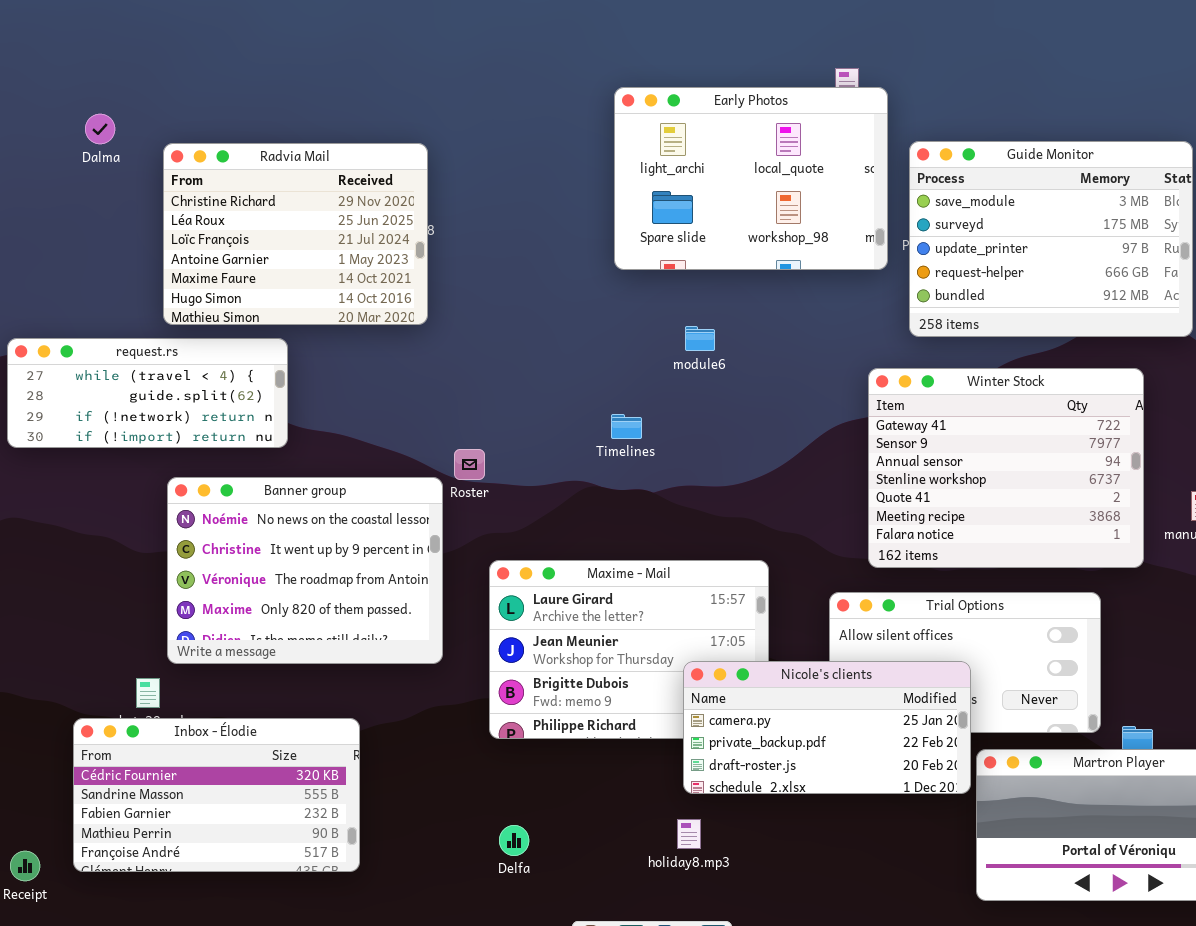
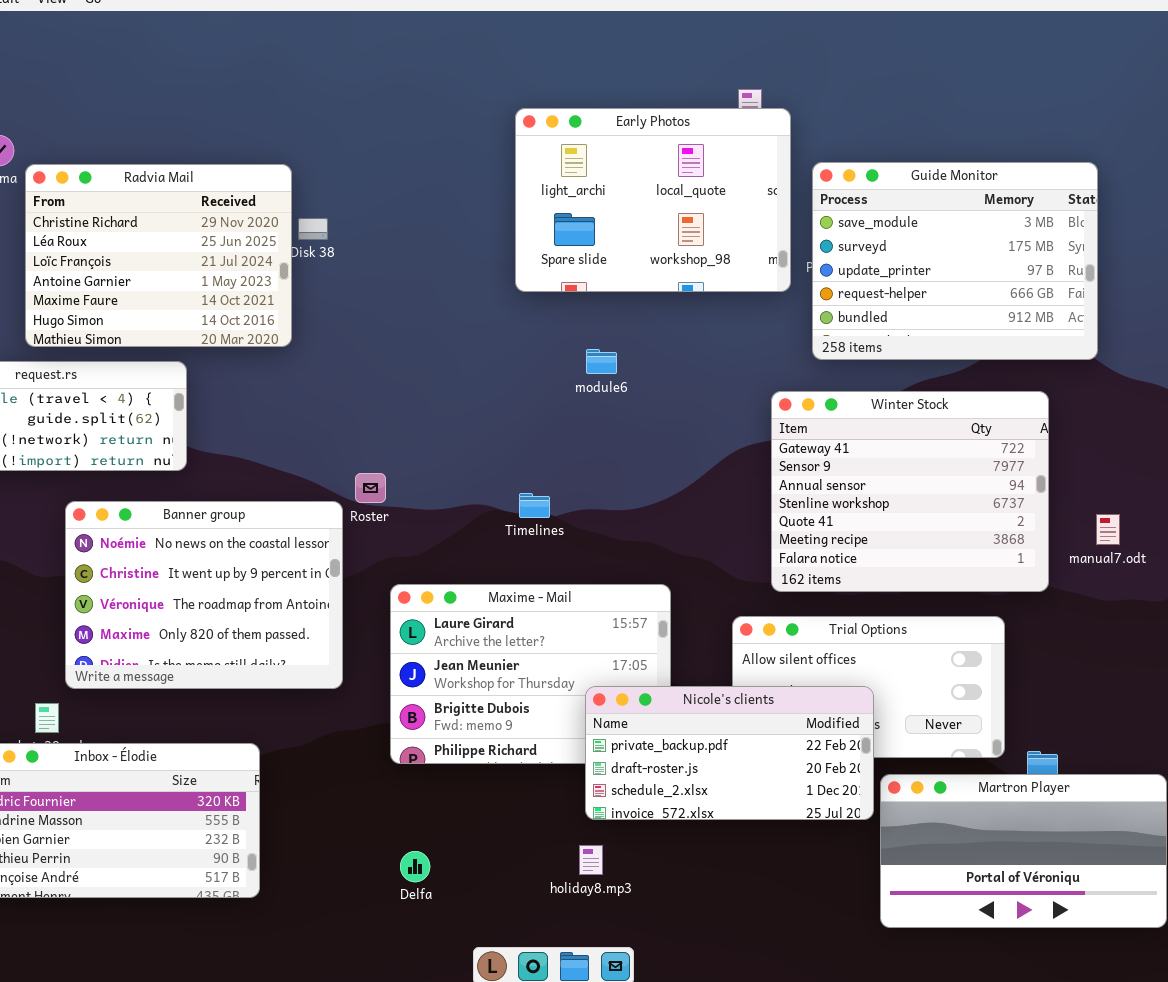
Radvia Mail: [163,143,428,325] -> [25,164,292,347], moved
Timelines: [611,414,642,439] -> [519,493,550,518], moved
Nicole's clients: [683,661,971,794] -> [585,686,874,820], scrolled down 1 row

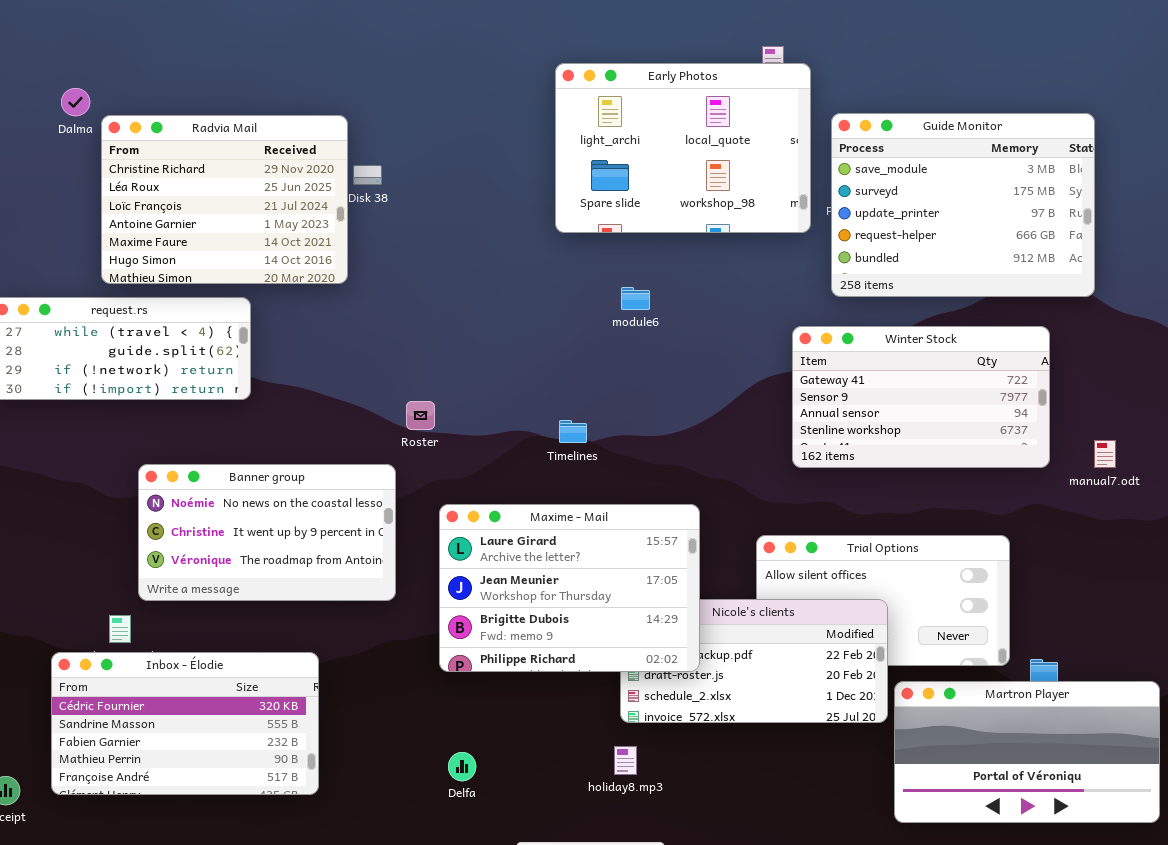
Winter Stock: [771,391,1049,592] -> [792,326,1050,468], resized
Banner group: [65,501,343,689] -> [138,464,396,601], resized
Maxime - Mail: [390,584,671,764] -> [439,504,700,672], raised

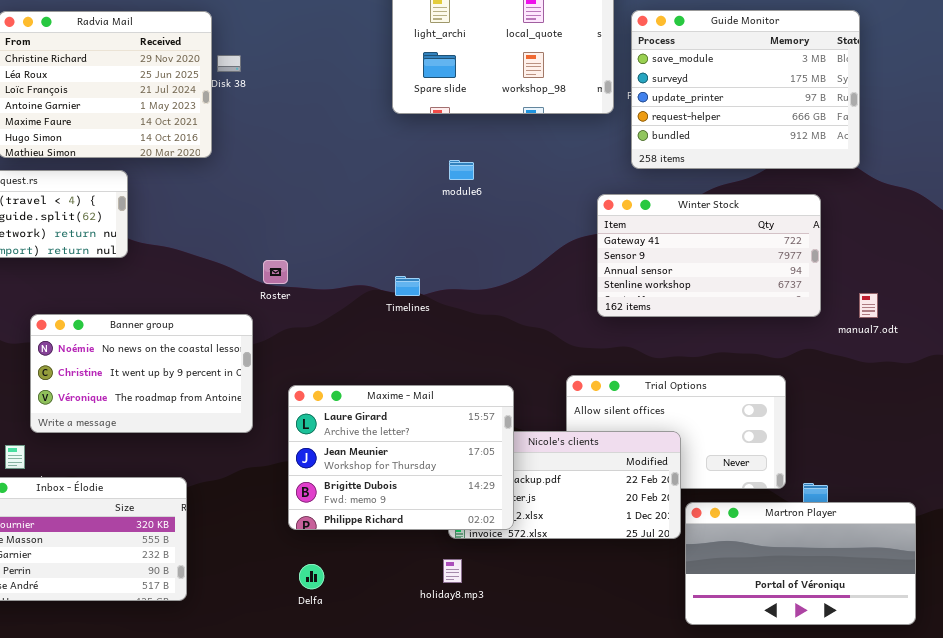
Maxime - Mail: [439,504,700,672] -> [288,385,514,530], moved

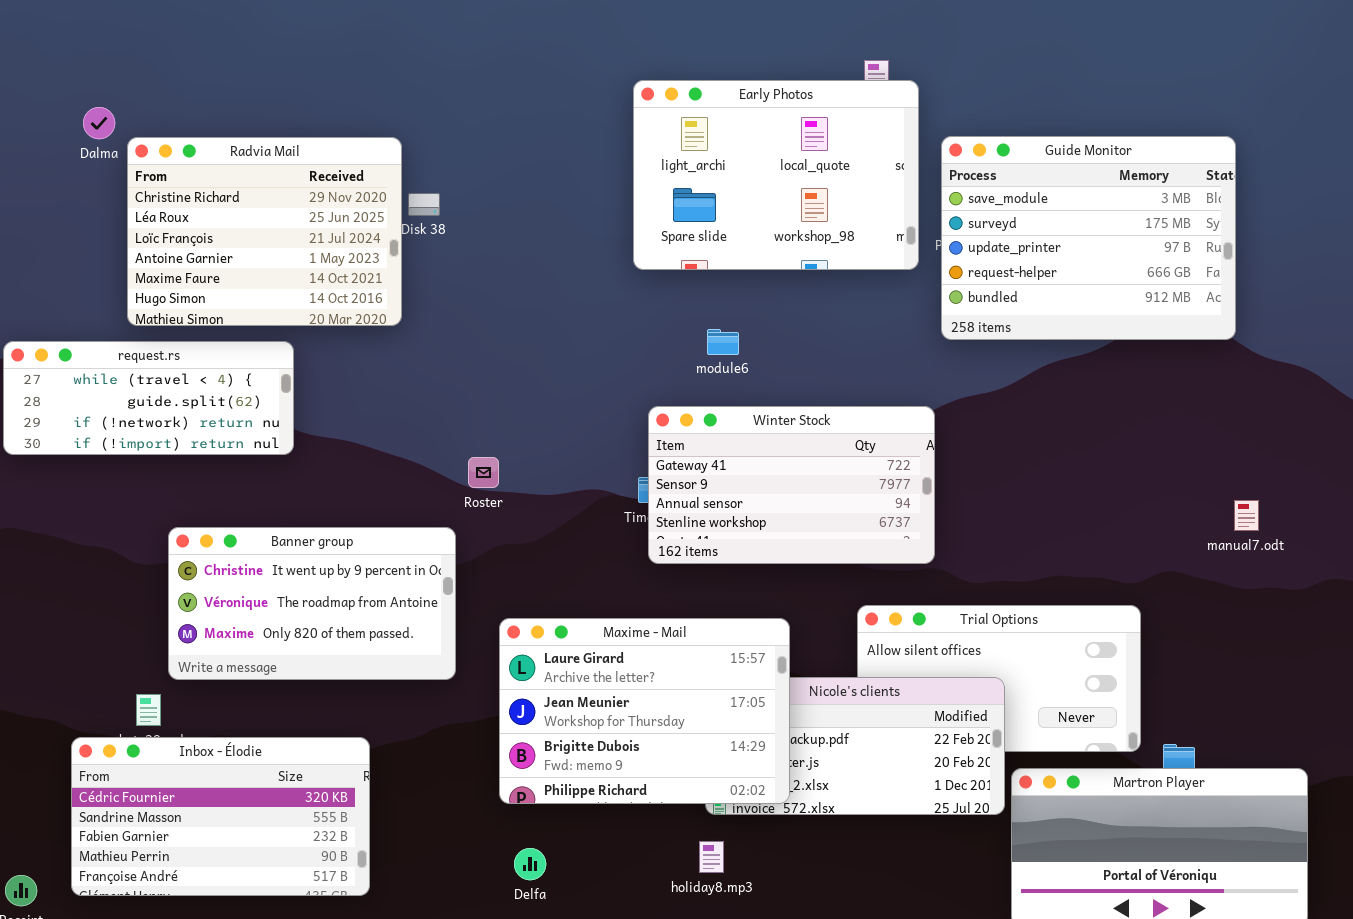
Winter Stock: [597,194,821,317] -> [648,406,935,564], moved
Banner group: [30,314,253,433] -> [168,527,456,680], scrolled down 1 row

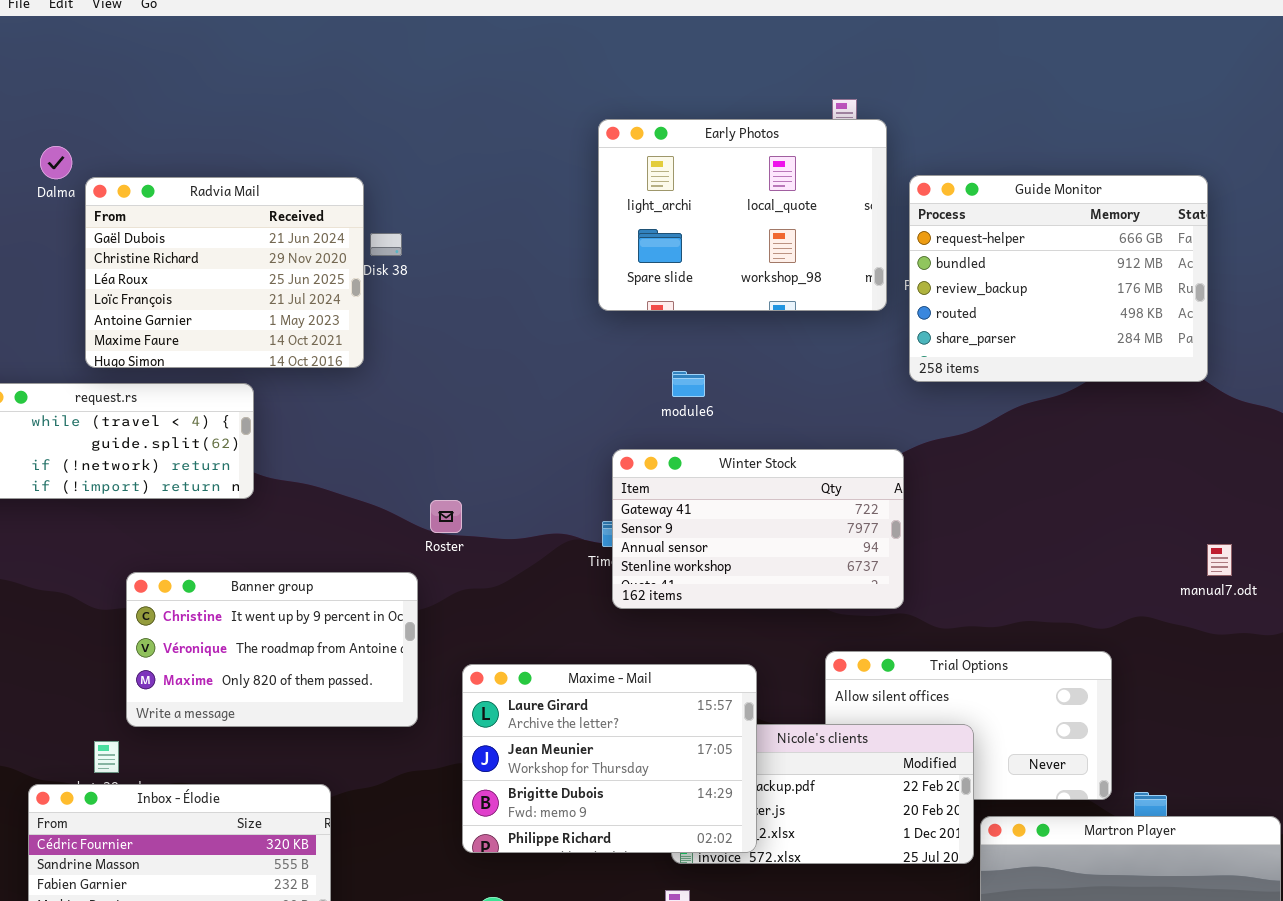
Guide Monitor: [941,136,1236,340] -> [909,175,1208,382], scrolled down 3 rows
Radvia Mail: [127,137,402,326] -> [85,177,364,368], scrolled up 1 row

